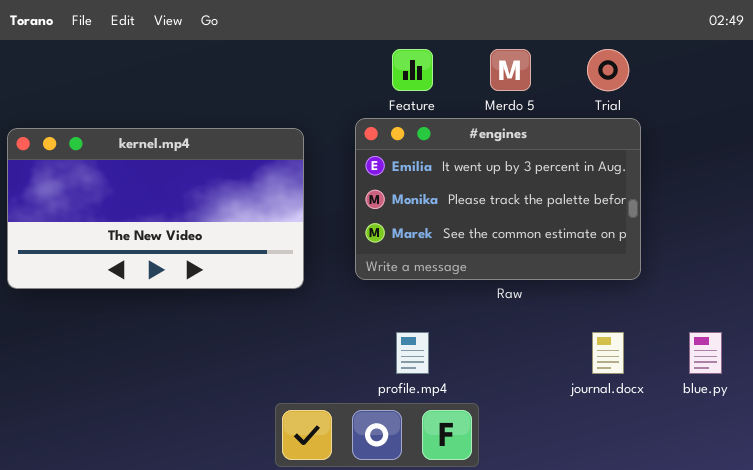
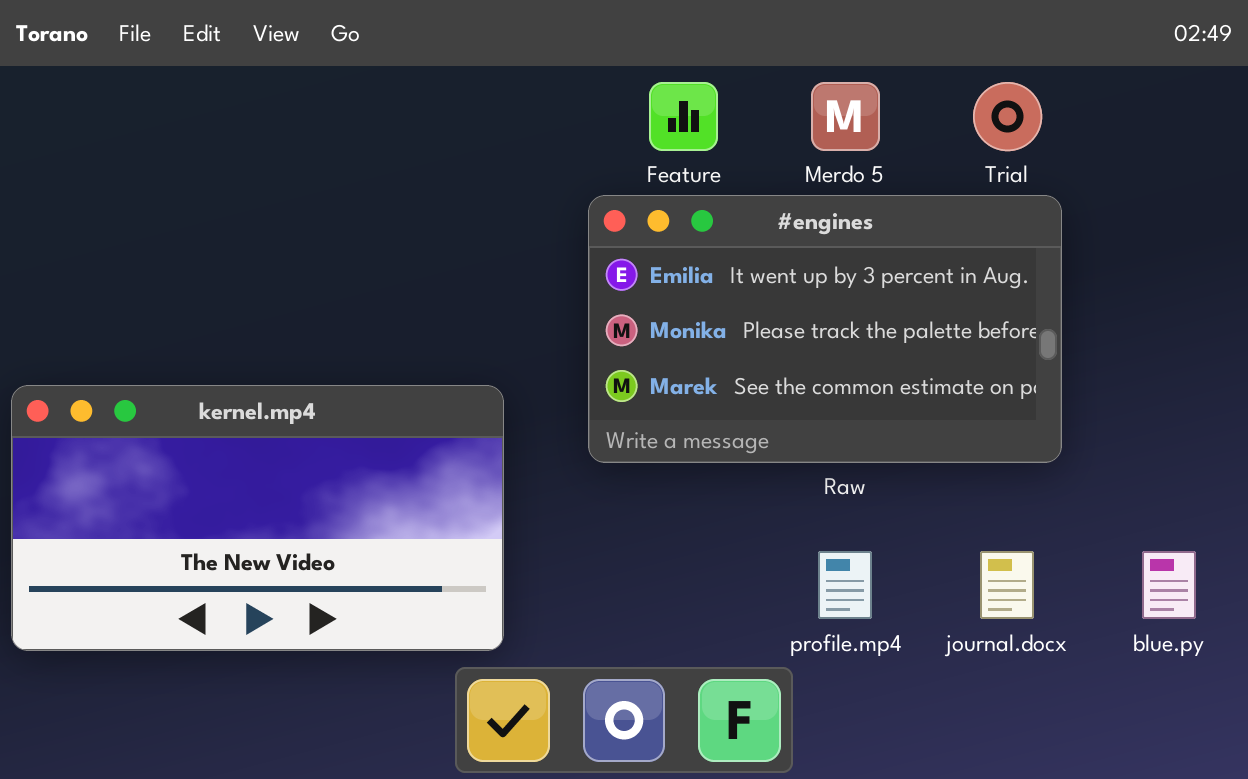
kernel.mp4: [7,128,304,289] -> [11,385,504,651], moved
profile.mp4: [396,332,429,374] -> [818,551,872,619], moved

